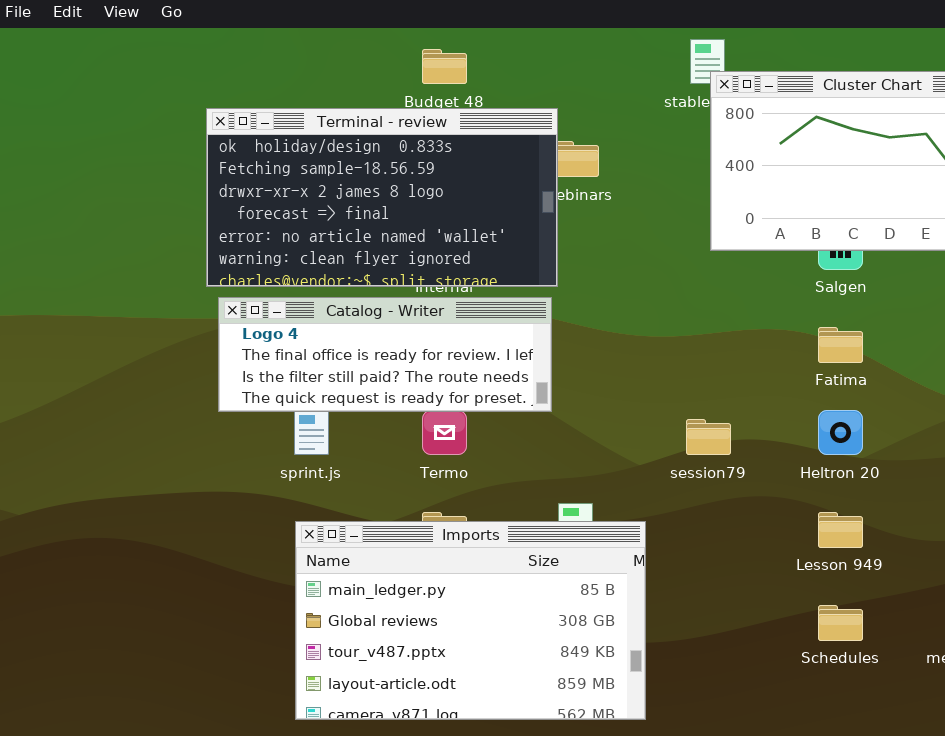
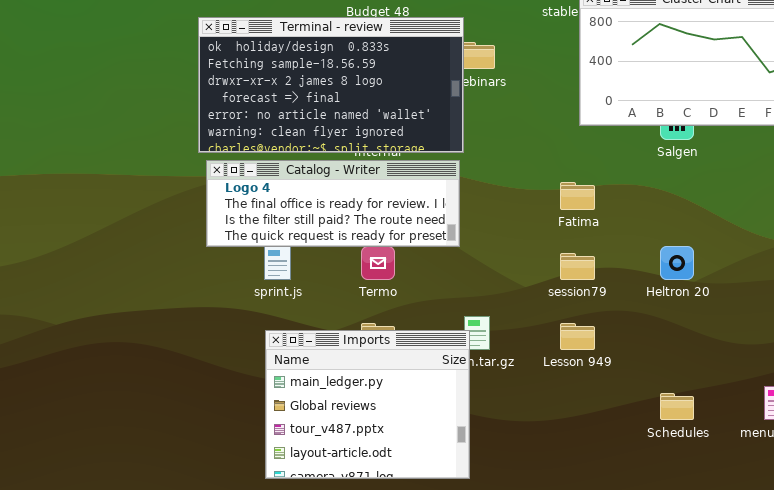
Fatima: [818,327,863,363] -> [560,182,595,210], moved
Lesson 949: [818,512,863,548] -> [560,323,595,350], moved
Imports: [295,521,646,720] -> [265,330,470,479], resized

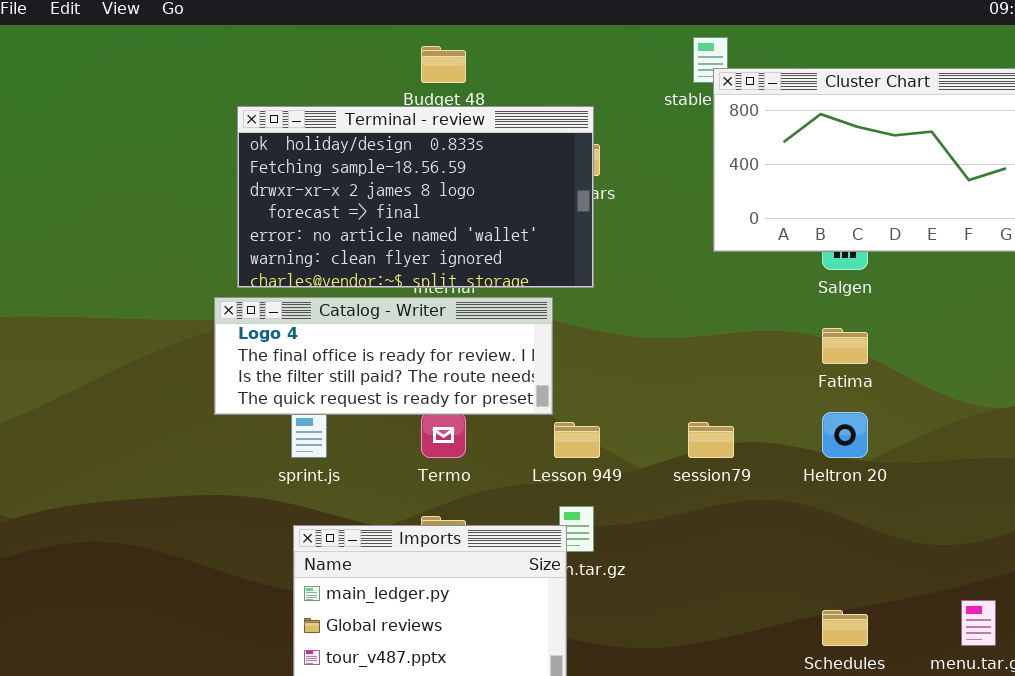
Terminal - review: [198,17,464,153] -> [237,106,594,288], moved
Fatima: [560,182,595,210] -> [822,328,868,364], moved
Lesson 949: [560,323,595,350] -> [554,422,600,458], moved

